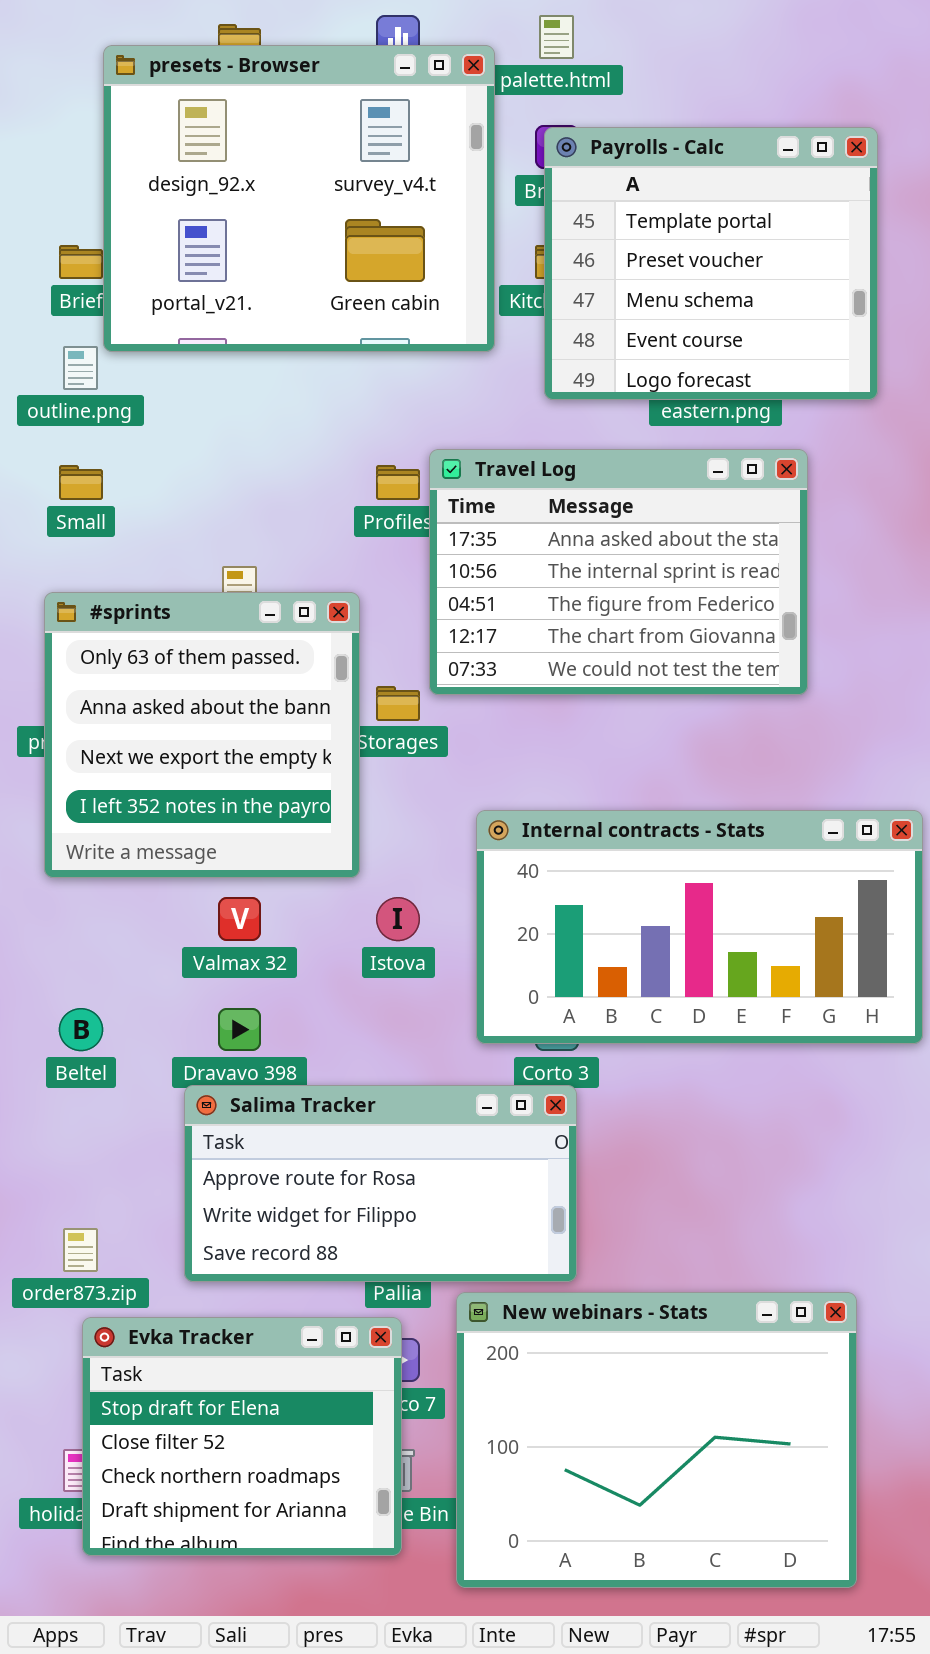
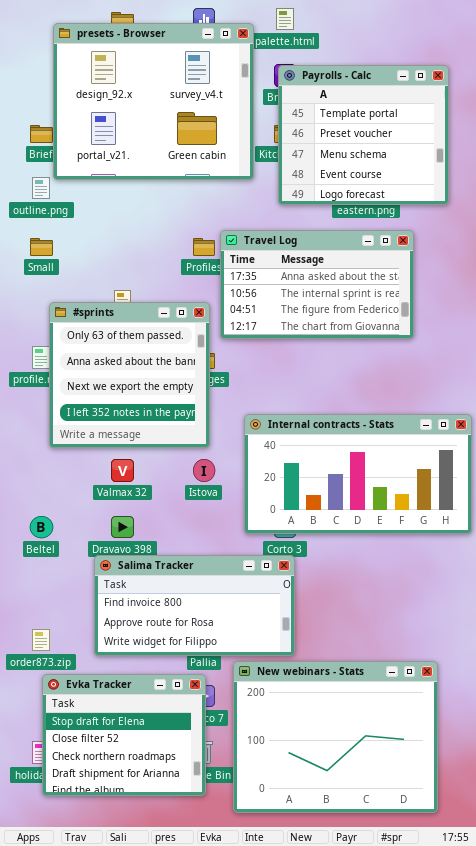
Travel Log: [429,449,808,695] -> [220,230,414,339], resized
#sprints: [44,592,360,878] -> [49,302,210,448], moved
Salima Tracker: [184,1085,577,1282] -> [94,555,295,656], scrolled up 1 row

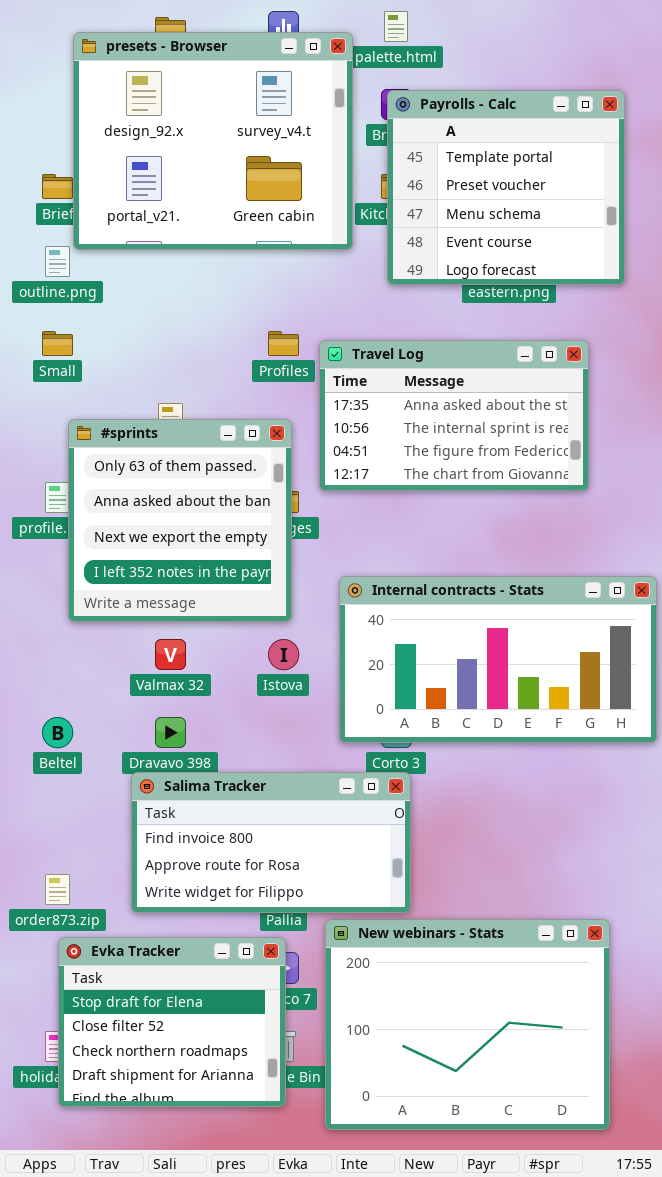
Travel Log: [220,230,414,339] -> [319,340,589,491], moved

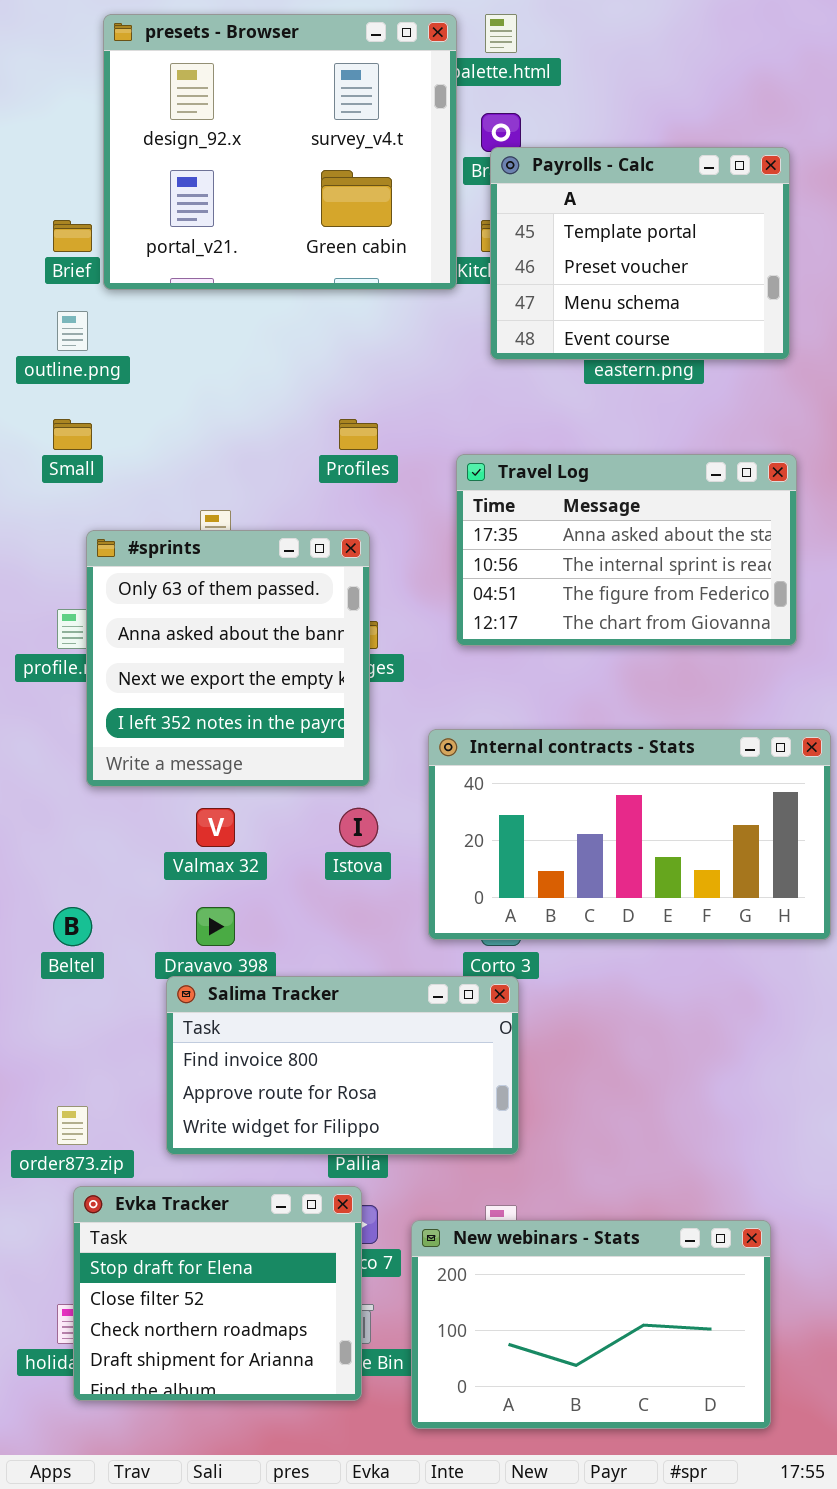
presets - Browser: [73,32,353,250] -> [103,14,457,290], moved
Payrolls - Calc: [387,90,625,285] -> [490,147,790,360], resized
Travel Log: [319,340,589,491] -> [456,454,797,646], moved
New webinars - Stats: [325,919,610,1130] -> [411,1220,771,1429], resized

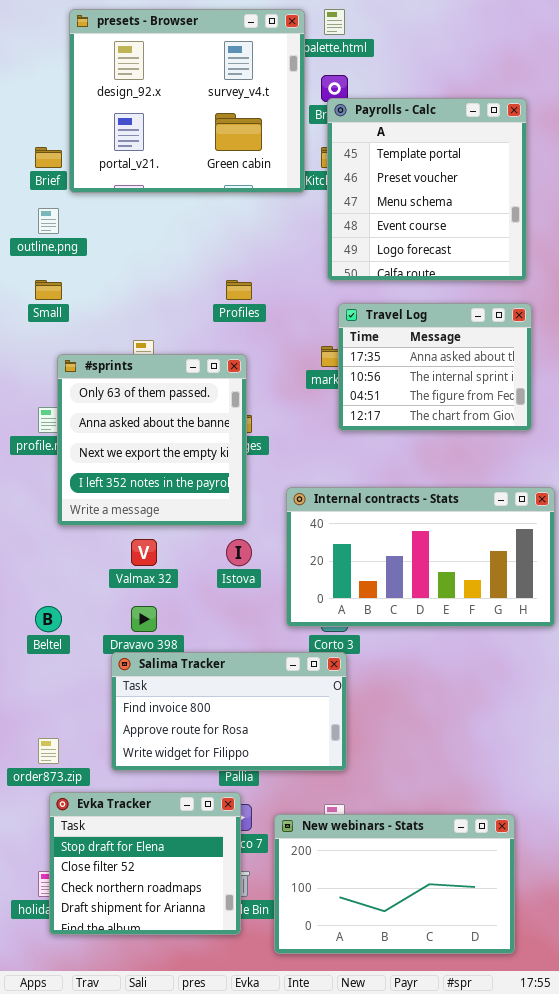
Payrolls - Calc: [490,147,790,360] -> [327,98,527,281], resized
Travel Log: [456,454,797,646] -> [338,303,532,431], resized

